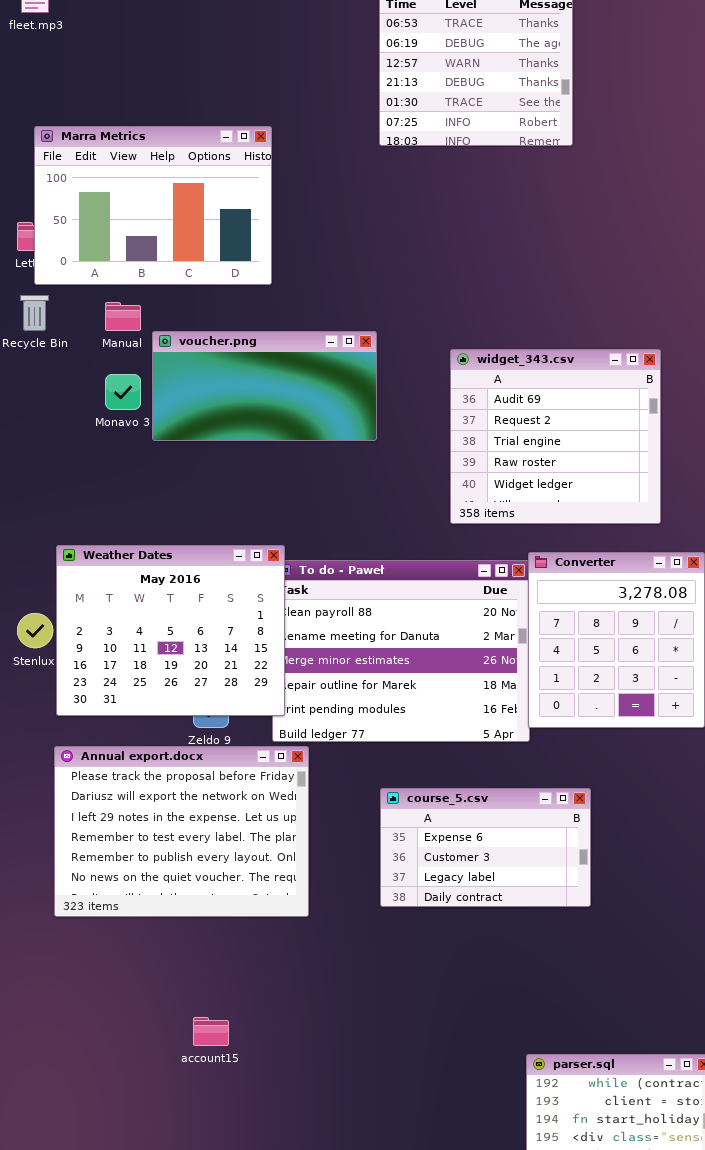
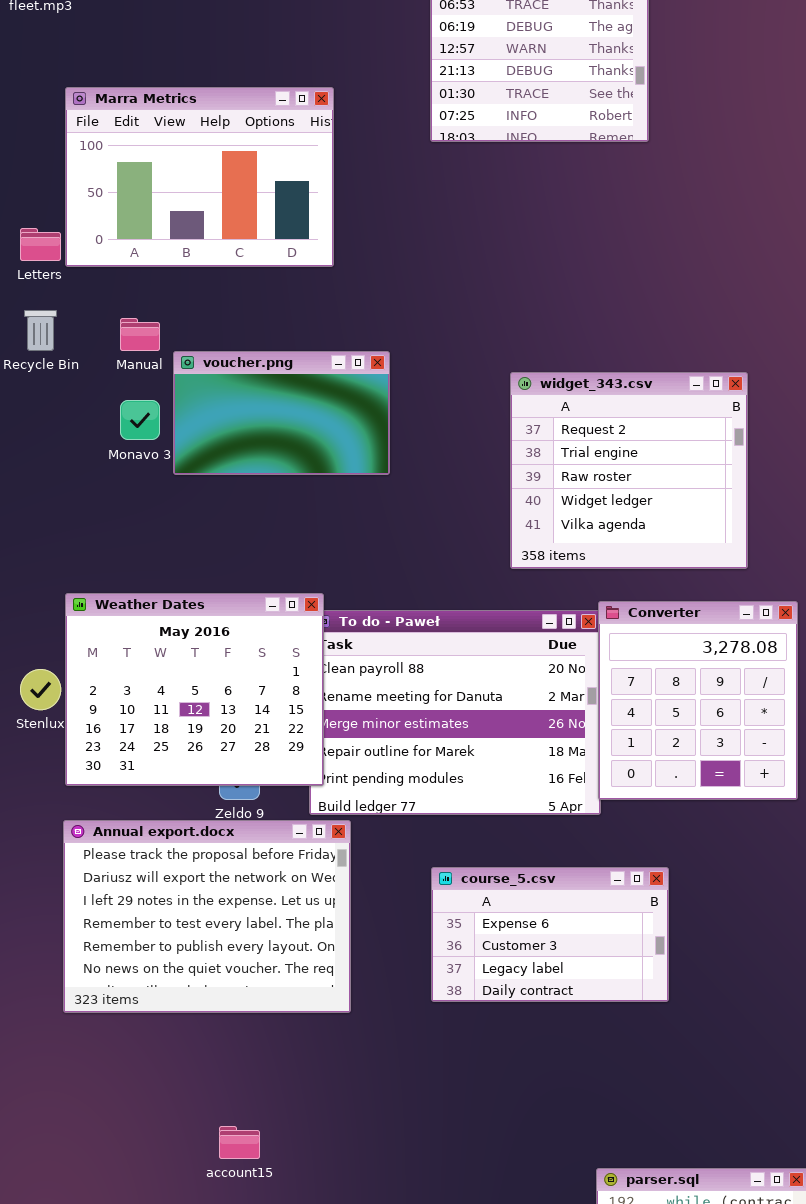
Marra Metrics: [34,126,272,285] -> [65,87,334,267], moved
voucher.png: [152,331,377,441] -> [173,351,390,475], resized
widget_343.csv: [450,349,661,524] -> [510,372,748,569], scrolled down 1 row

